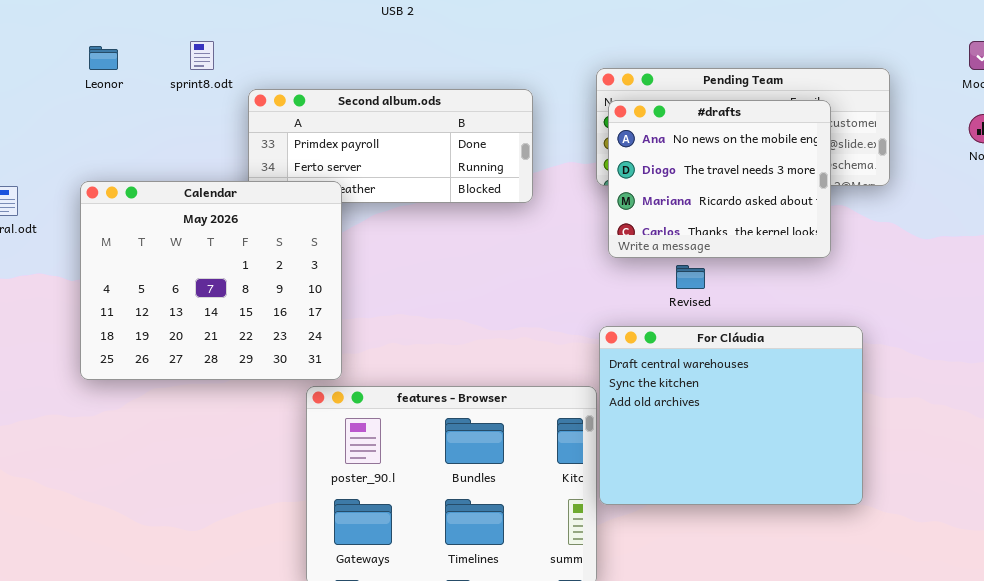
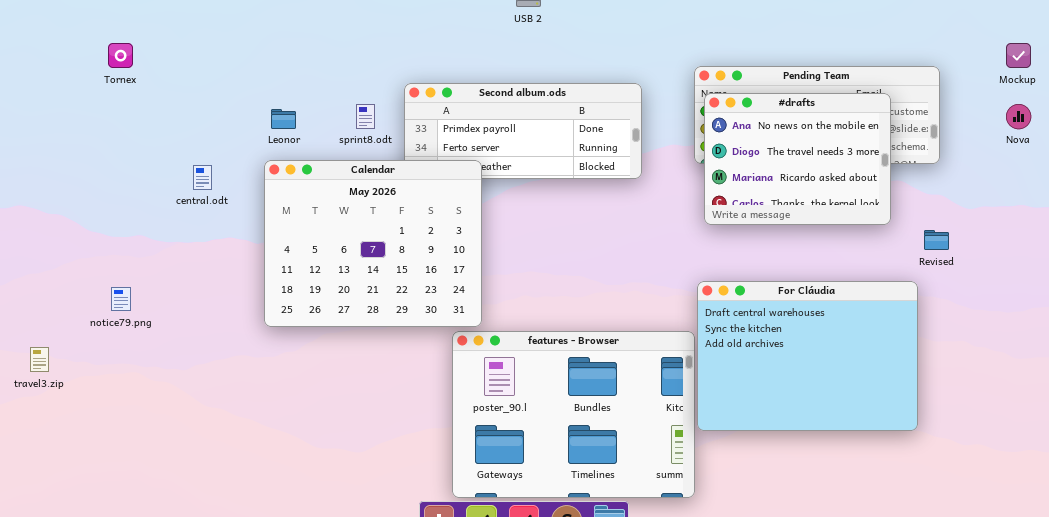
sprint8.odt: [190,41,214,70] -> [356,104,375,129], moved
Leonor: [89,46,118,70] -> [271,109,296,129], moved
Revised: [676,265,705,289] -> [924,230,949,250], moved

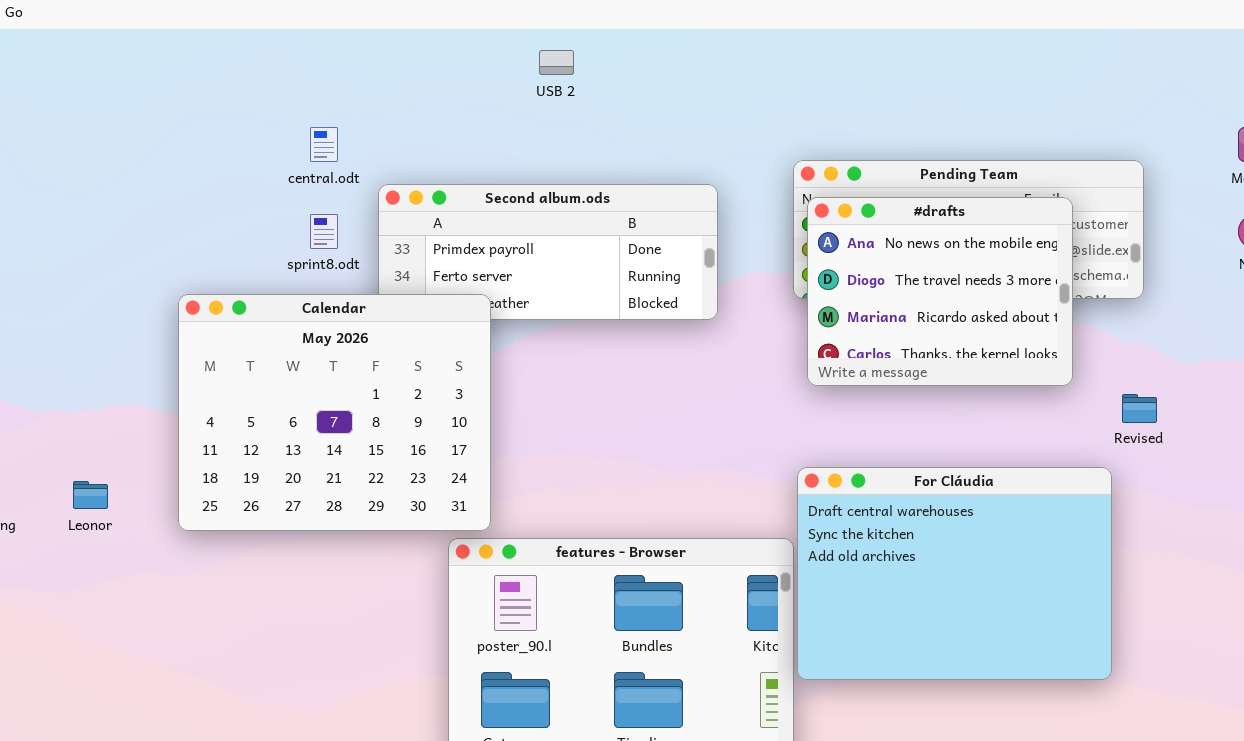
Leonor: [271,109,296,129] -> [73,481,108,509], moved
central.odt: [193,165,212,190] -> [310,127,338,162], moved

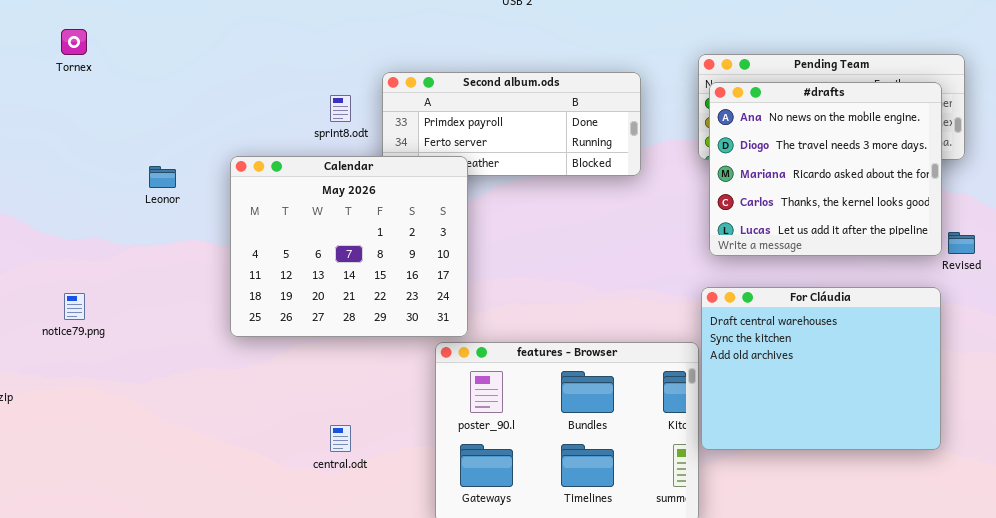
central.odt: [310,127,338,162] -> [330,425,351,452], moved
#drafts: [807,197,1073,386] -> [709,82,942,256], resized
Leonor: [73,481,108,509] -> [149,166,176,188], moved

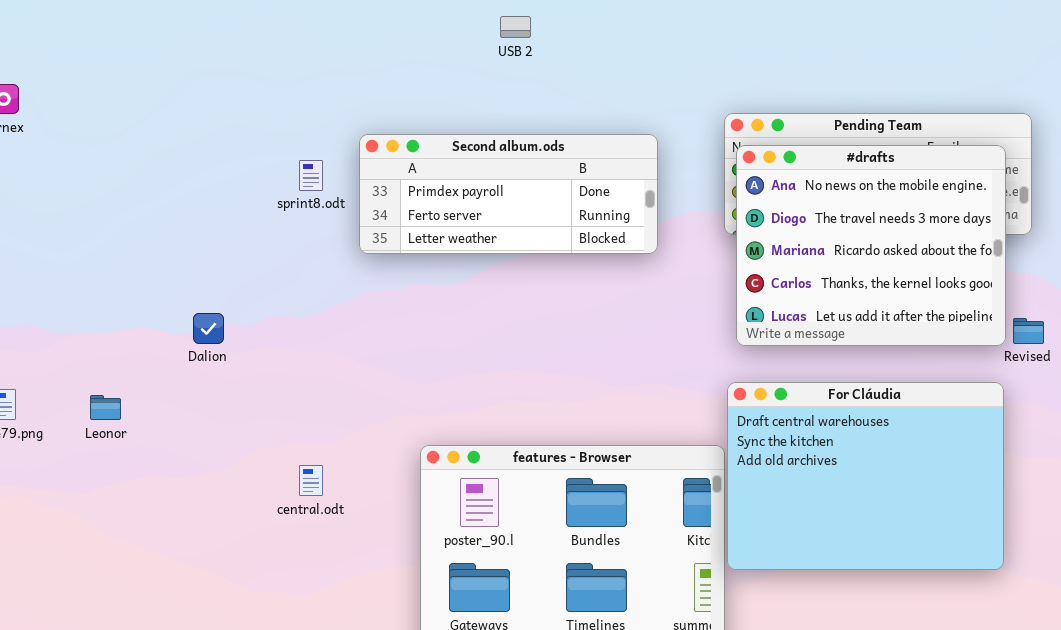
Calendar: [230,156,468,337] -> none, closed
Leonor: [149,166,176,188] -> [90,395,121,420], moved
central.odt: [330,425,351,452] -> [299,465,323,496], moved

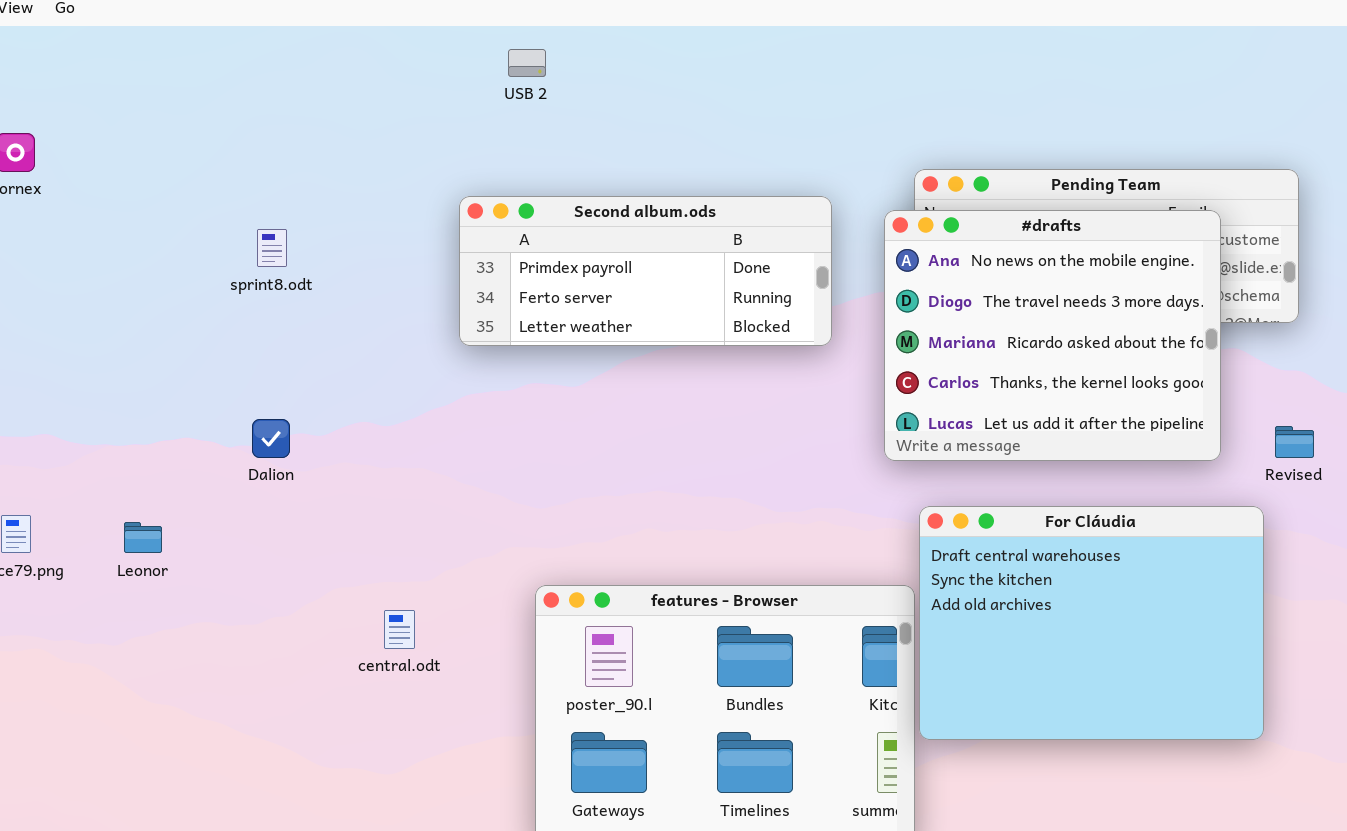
USB 2: [500,16,531,38] -> [508,49,546,77], moved
#drafts: [736,145,1006,346] -> [884,210,1221,461], moved
sprint8.odt: [299,160,323,191] -> [257,229,287,267], moved

